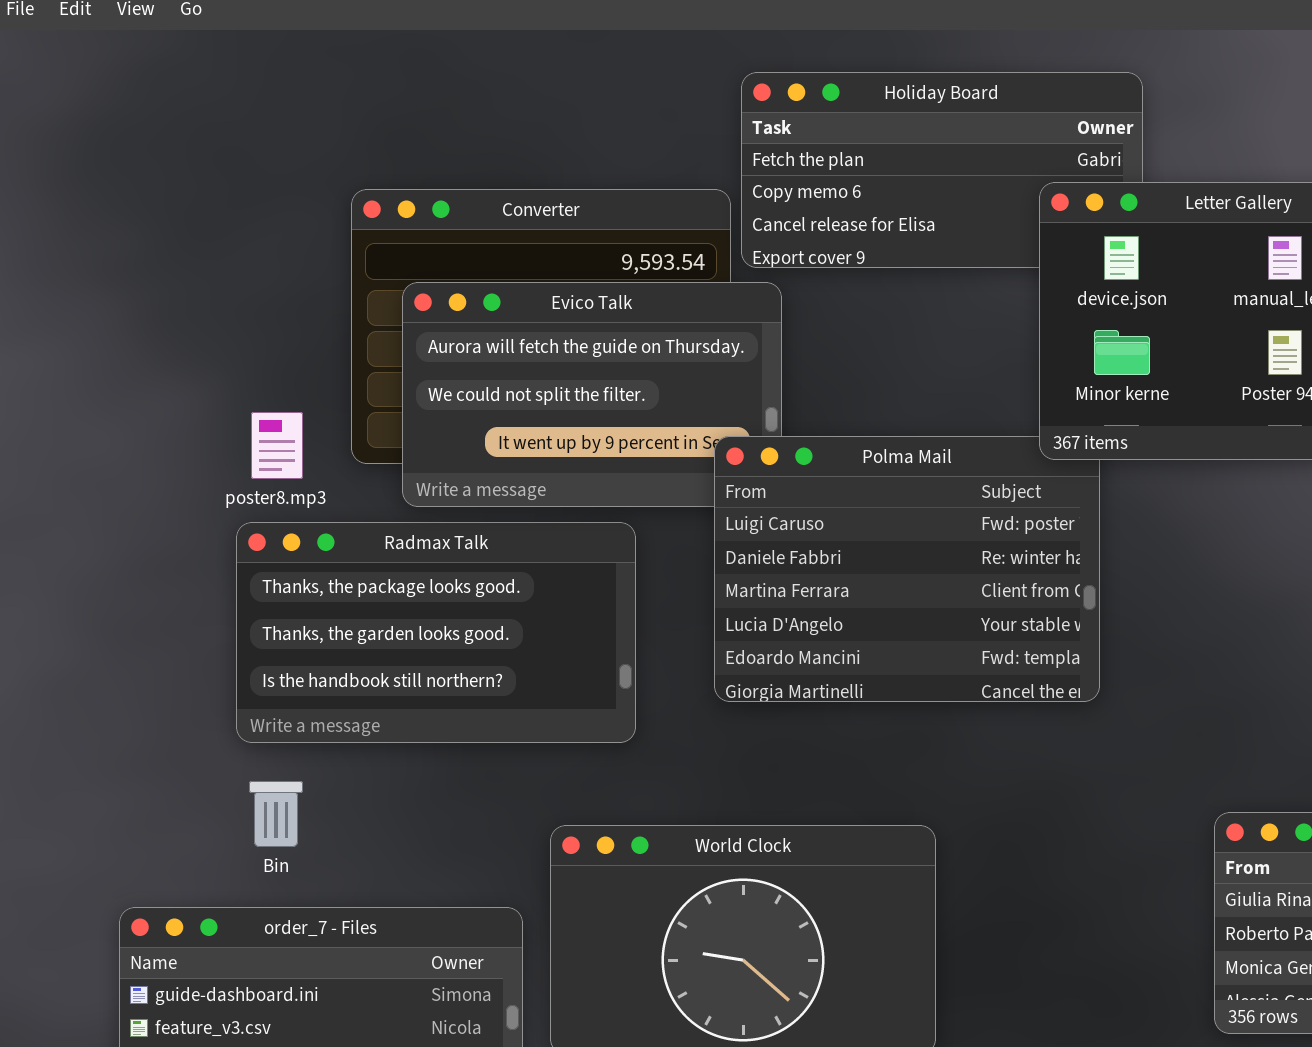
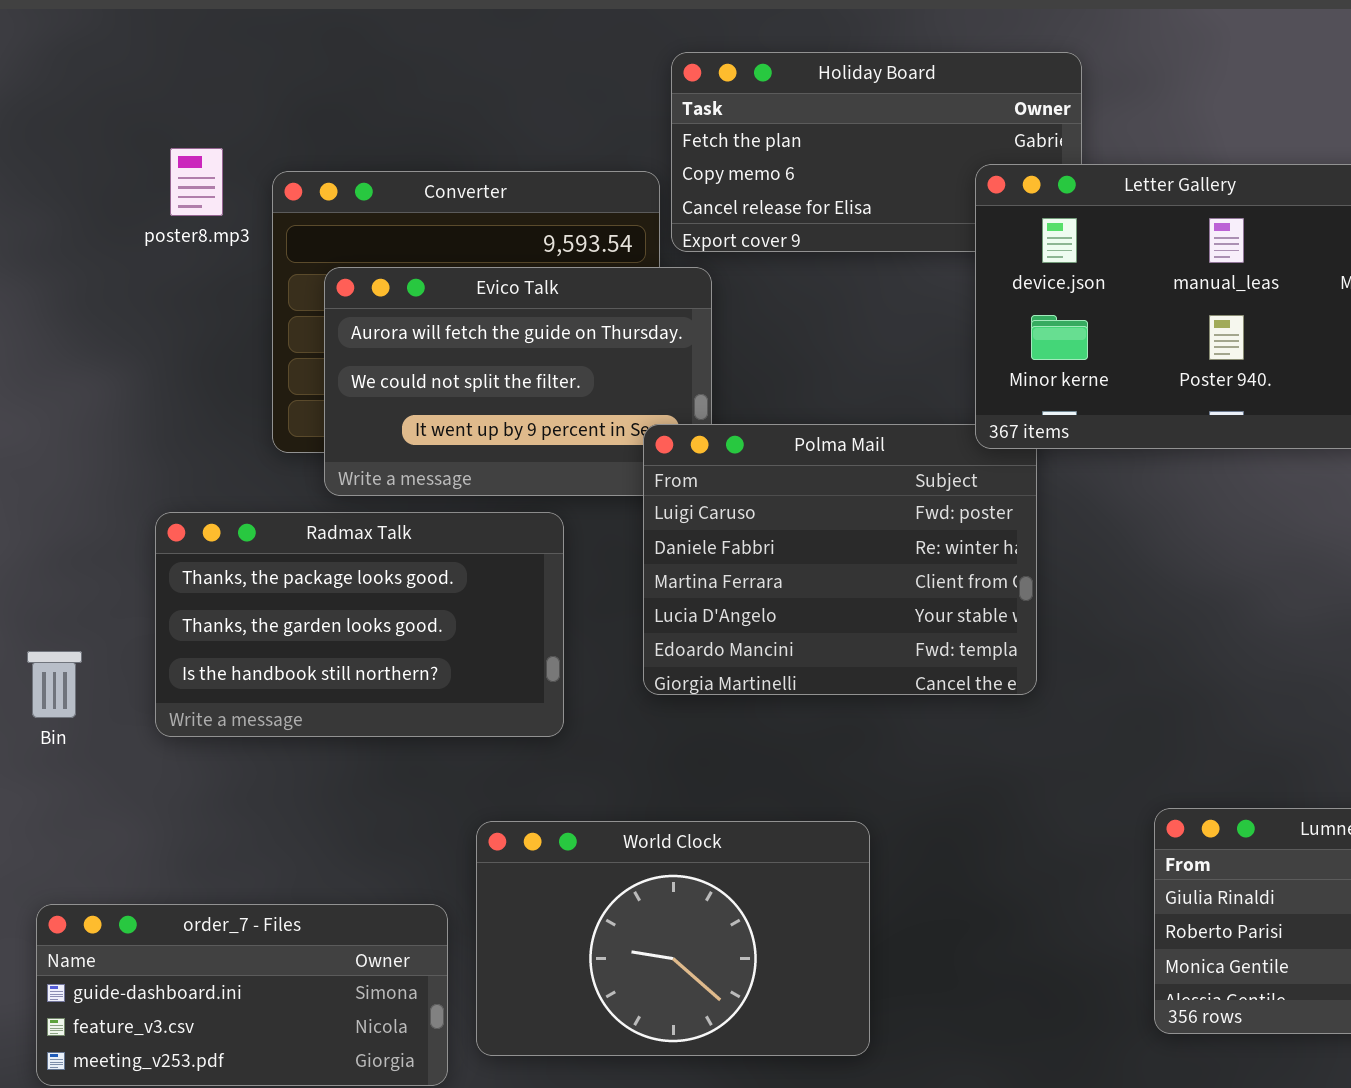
poster8.mp3: [251,412,303,479] -> [170,148,223,216], moved
Bin: [249,781,303,847] -> [27,651,82,718], moved

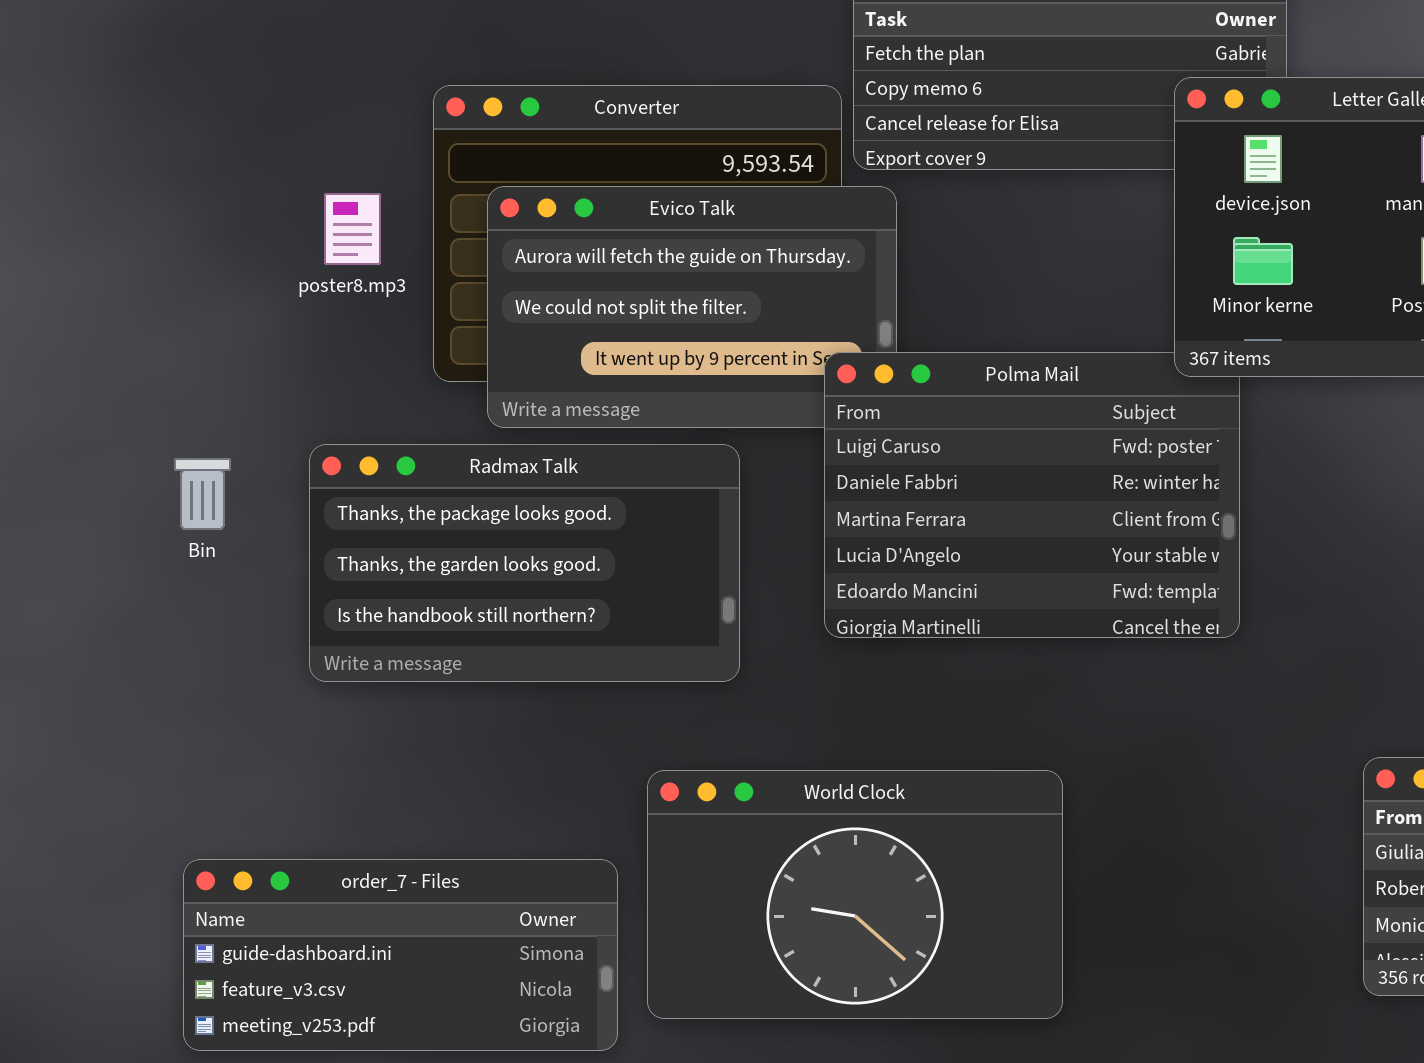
poster8.mp3: [170,148,223,216] -> [324,193,381,265], moved
Bin: [27,651,82,718] -> [174,458,231,530], moved

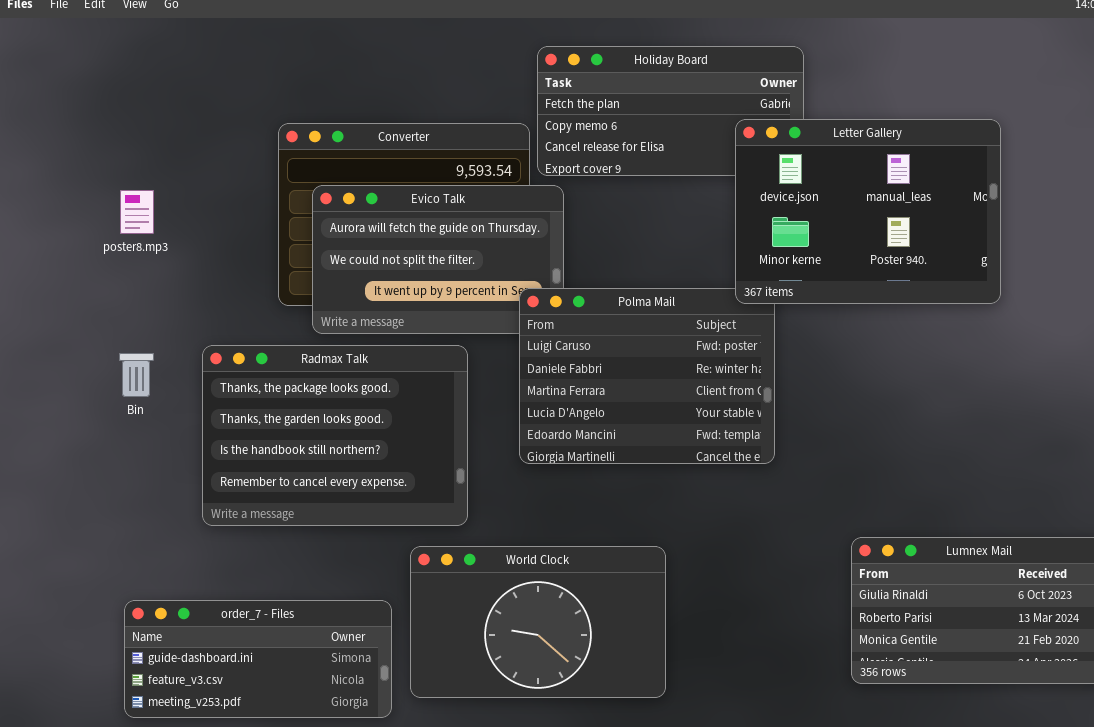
poster8.mp3: [324,193,381,265] -> [120,190,154,234], moved
Radmax Talk: [309,444,740,682] -> [202,345,468,526], resized

